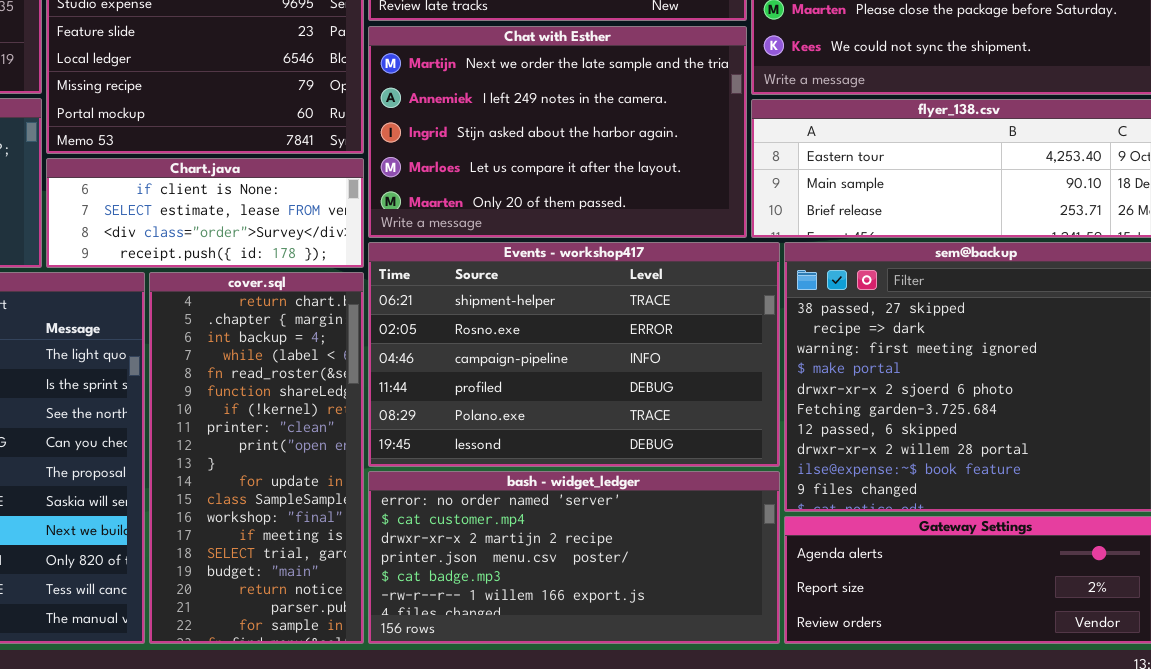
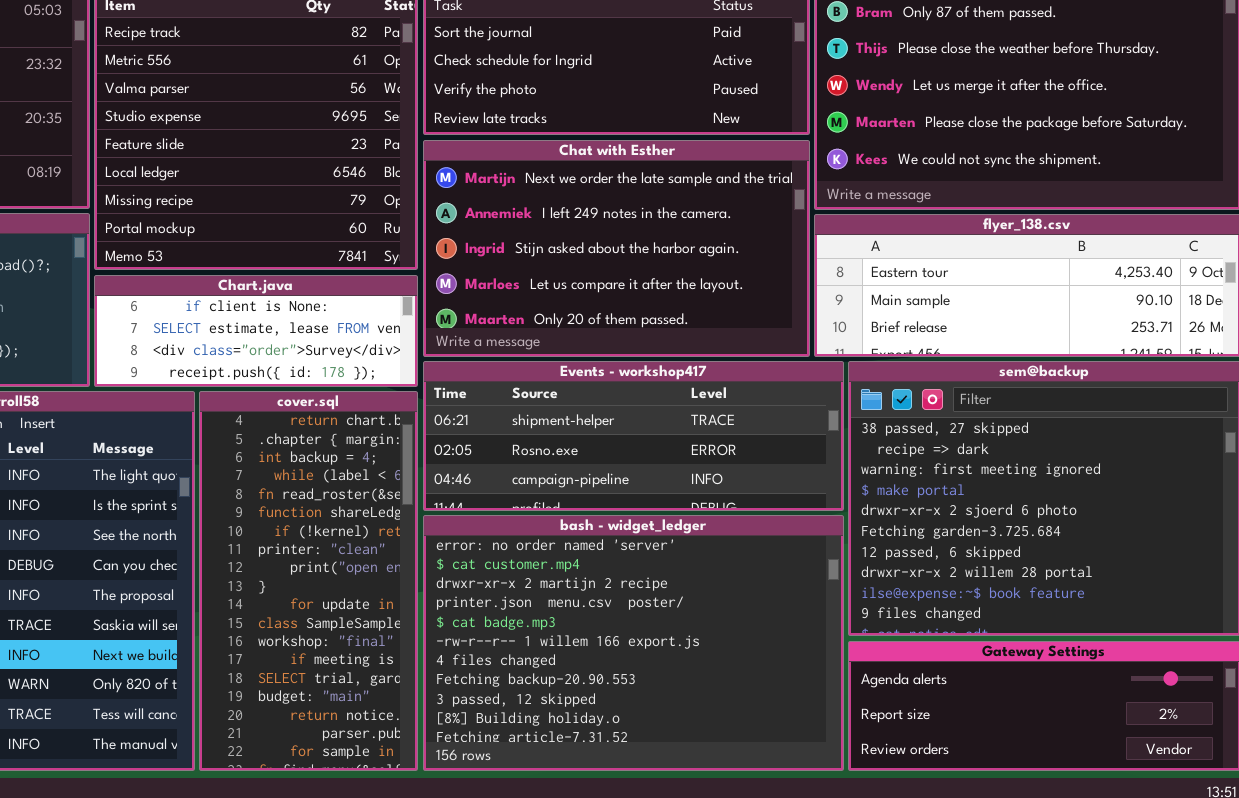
Events - workshop417: [368,242,780,467] -> [423,361,844,511], resized
bash - widget_ledger: [368,471,780,644] -> [423,515,844,771], resized

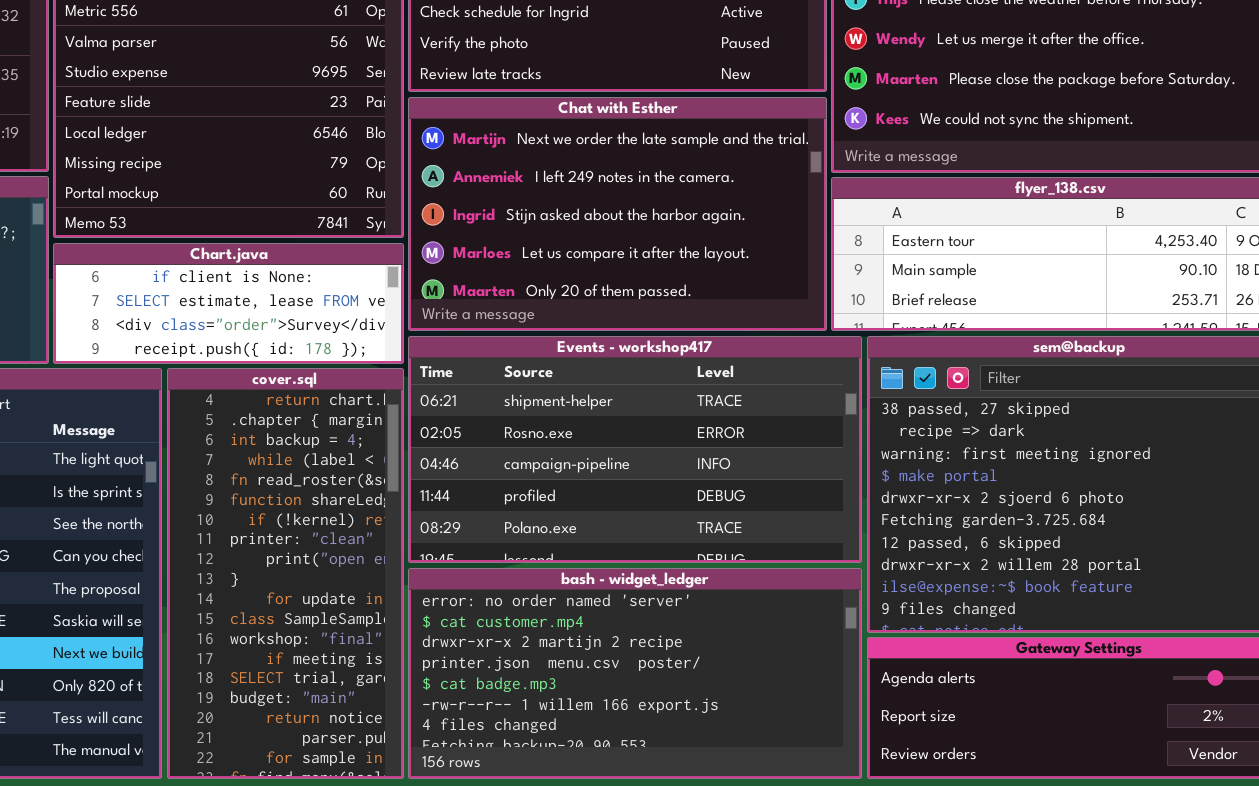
Events - workshop417: [423,361,844,511] -> [408,336,862,563], resized
bash - widget_ledger: [423,515,844,771] -> [408,568,862,779], resized

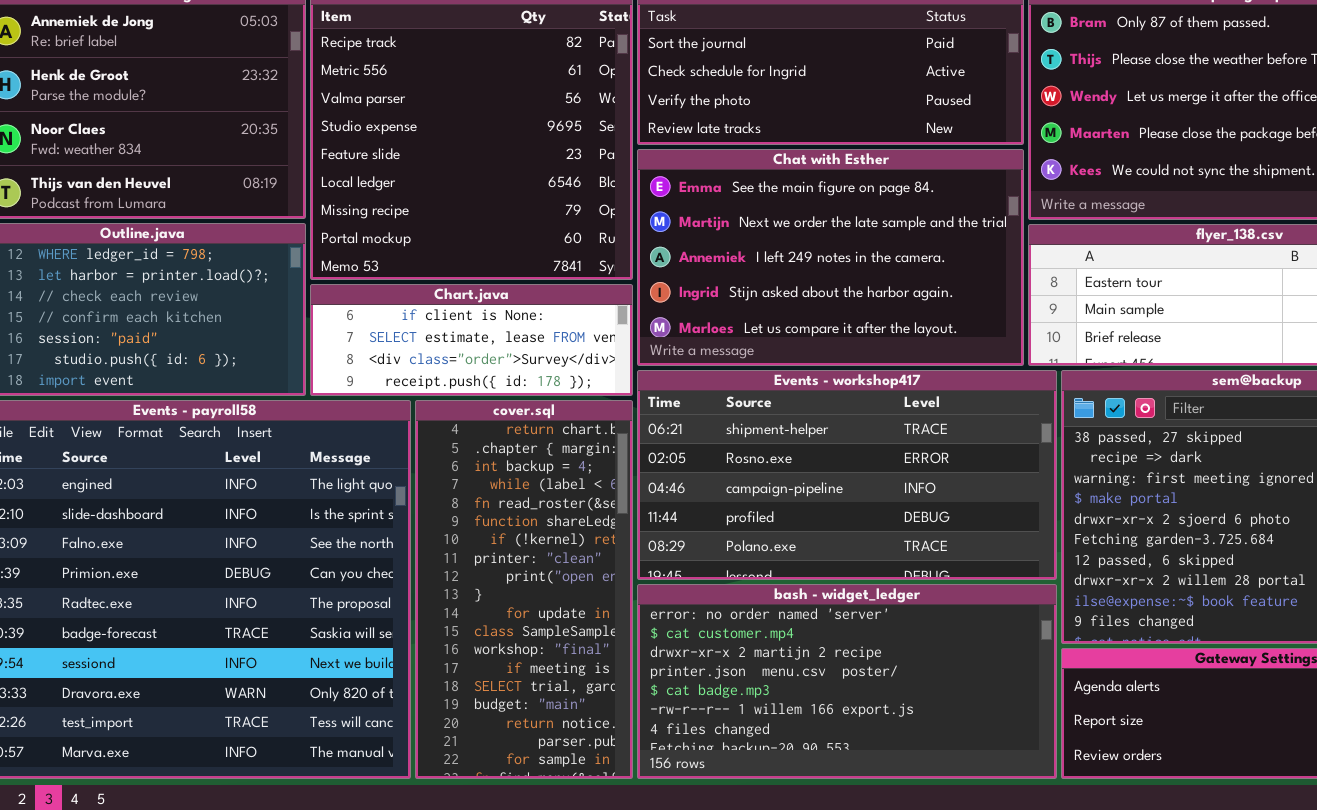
Chat with Esther: [408,97,827,331] -> [637,149,1024,366], scrolled up 1 row

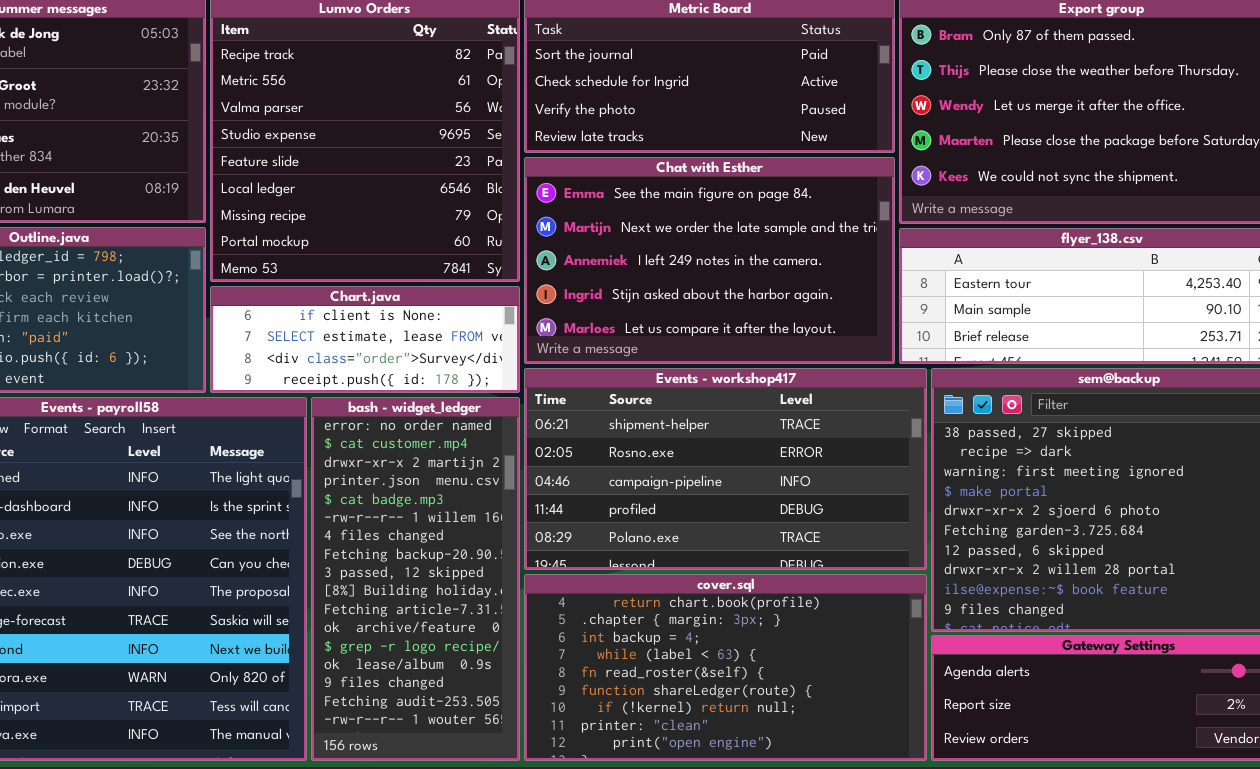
cover.sql: [415,400,633,779] -> [524,574,927,761], moved, resized
bash - widget_ledger: [637,584,1057,779] -> [311,397,520,761], moved, resized

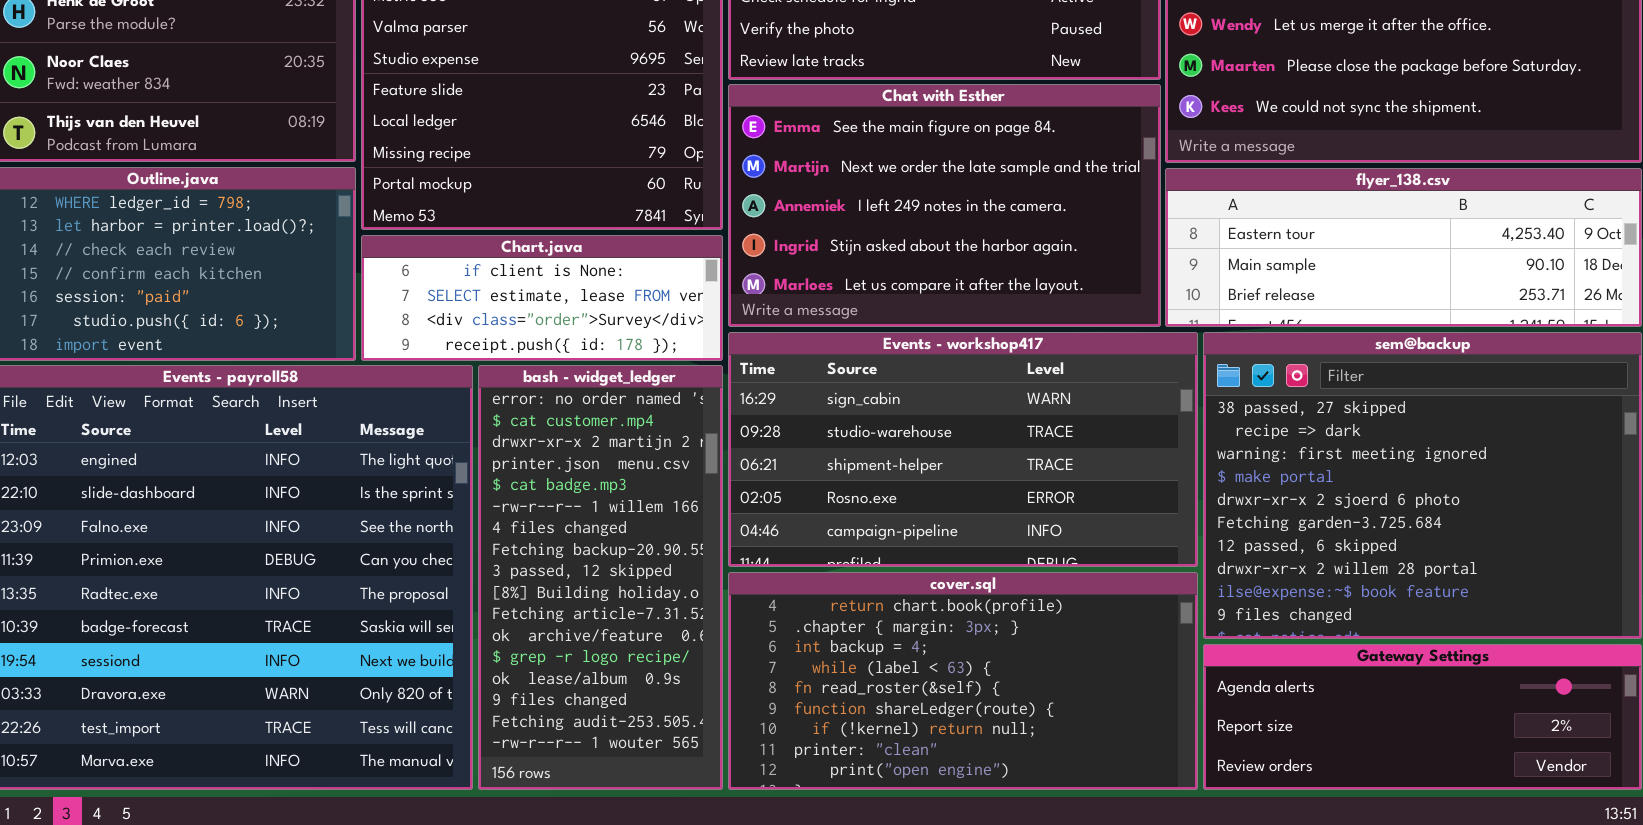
Events - workshop417: [524,368,927,570] -> [728,332,1198,567], scrolled up 2 rows

